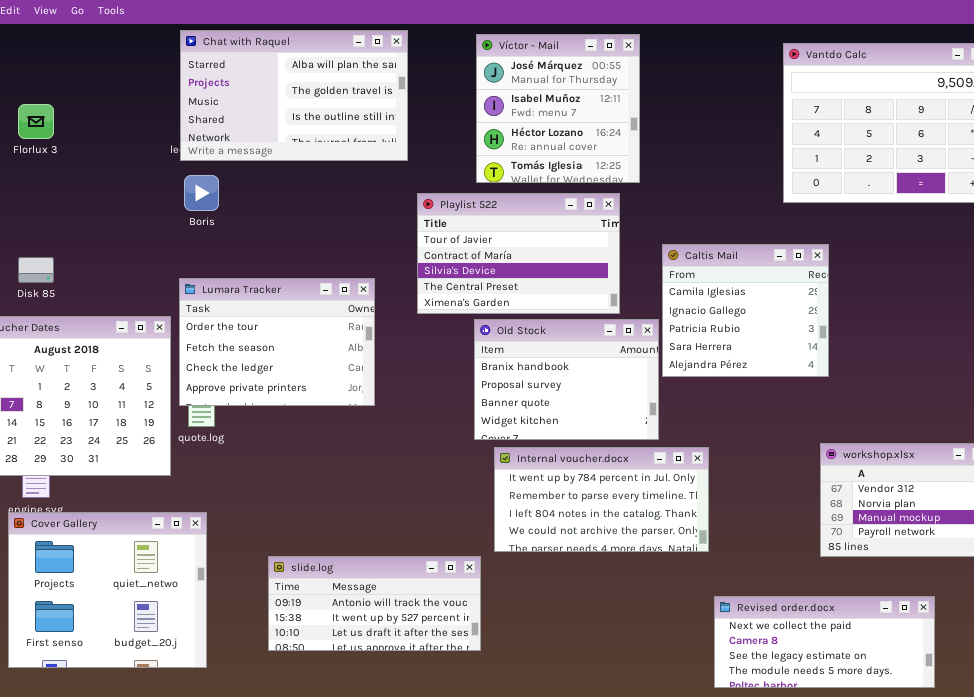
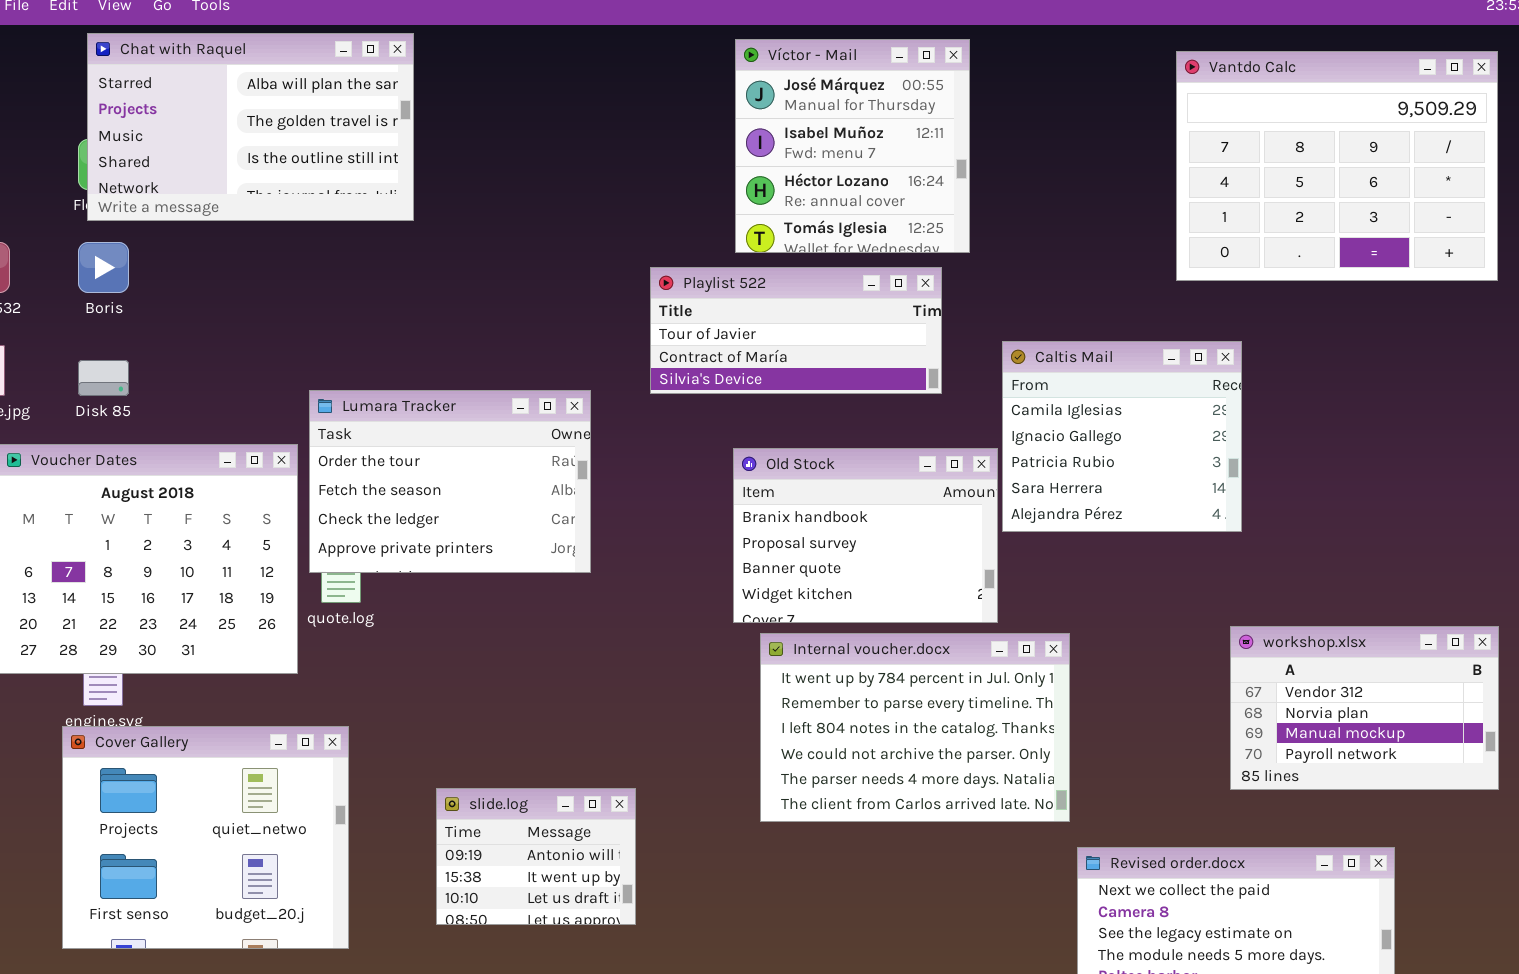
Chat with Raquel: [180,30,408,161] -> [87,33,414,221], moved
Boris: [184,175,219,211] -> [78,242,129,293], moved
Playlist 522: [417,193,620,314] -> [650,267,942,394], resized
Internal voucher.docx: [494,447,709,552] -> [760,633,1070,822], resized
slide.log: [268,556,481,651] -> [436,788,636,925], resized

